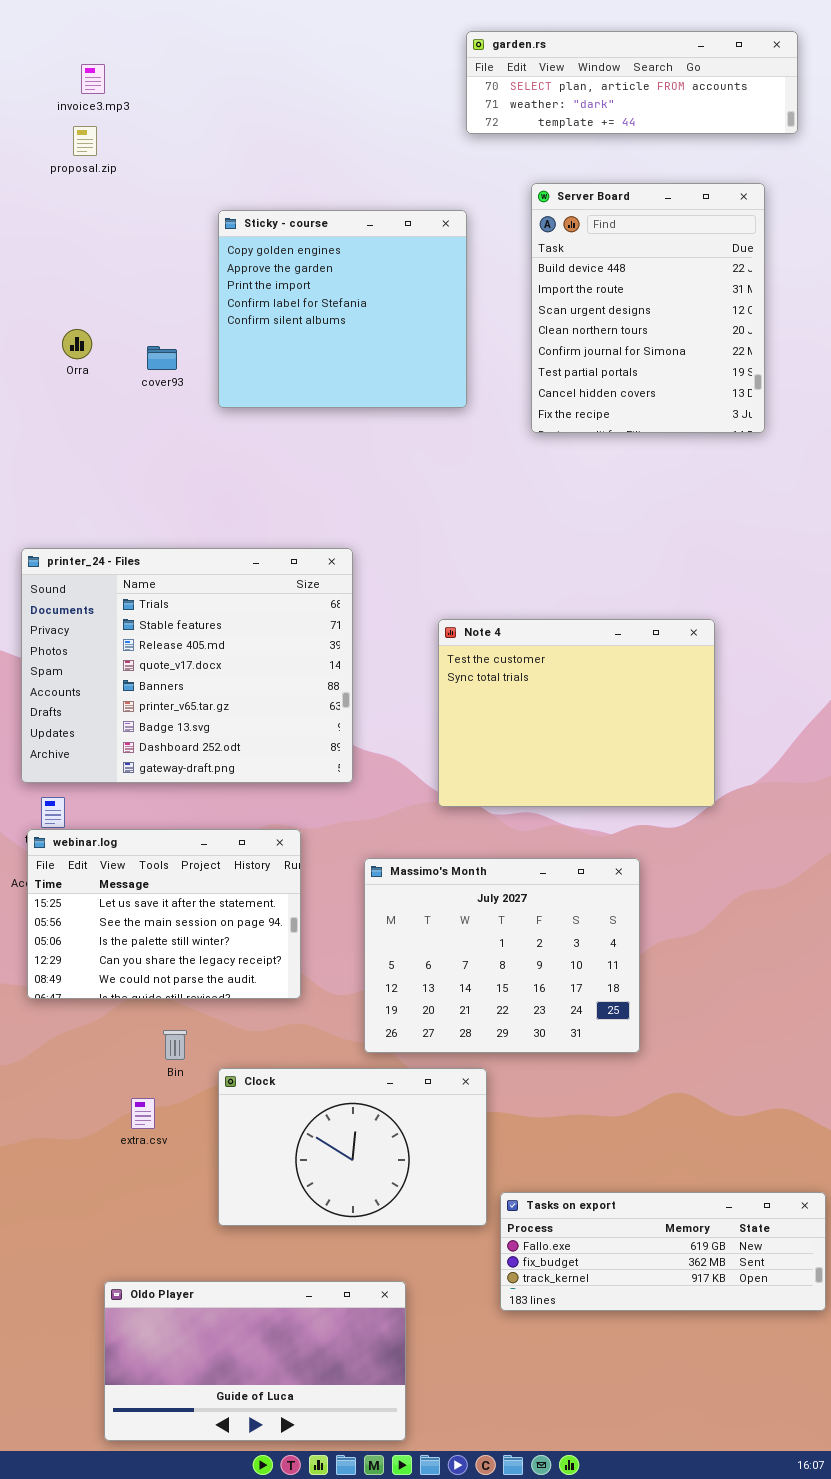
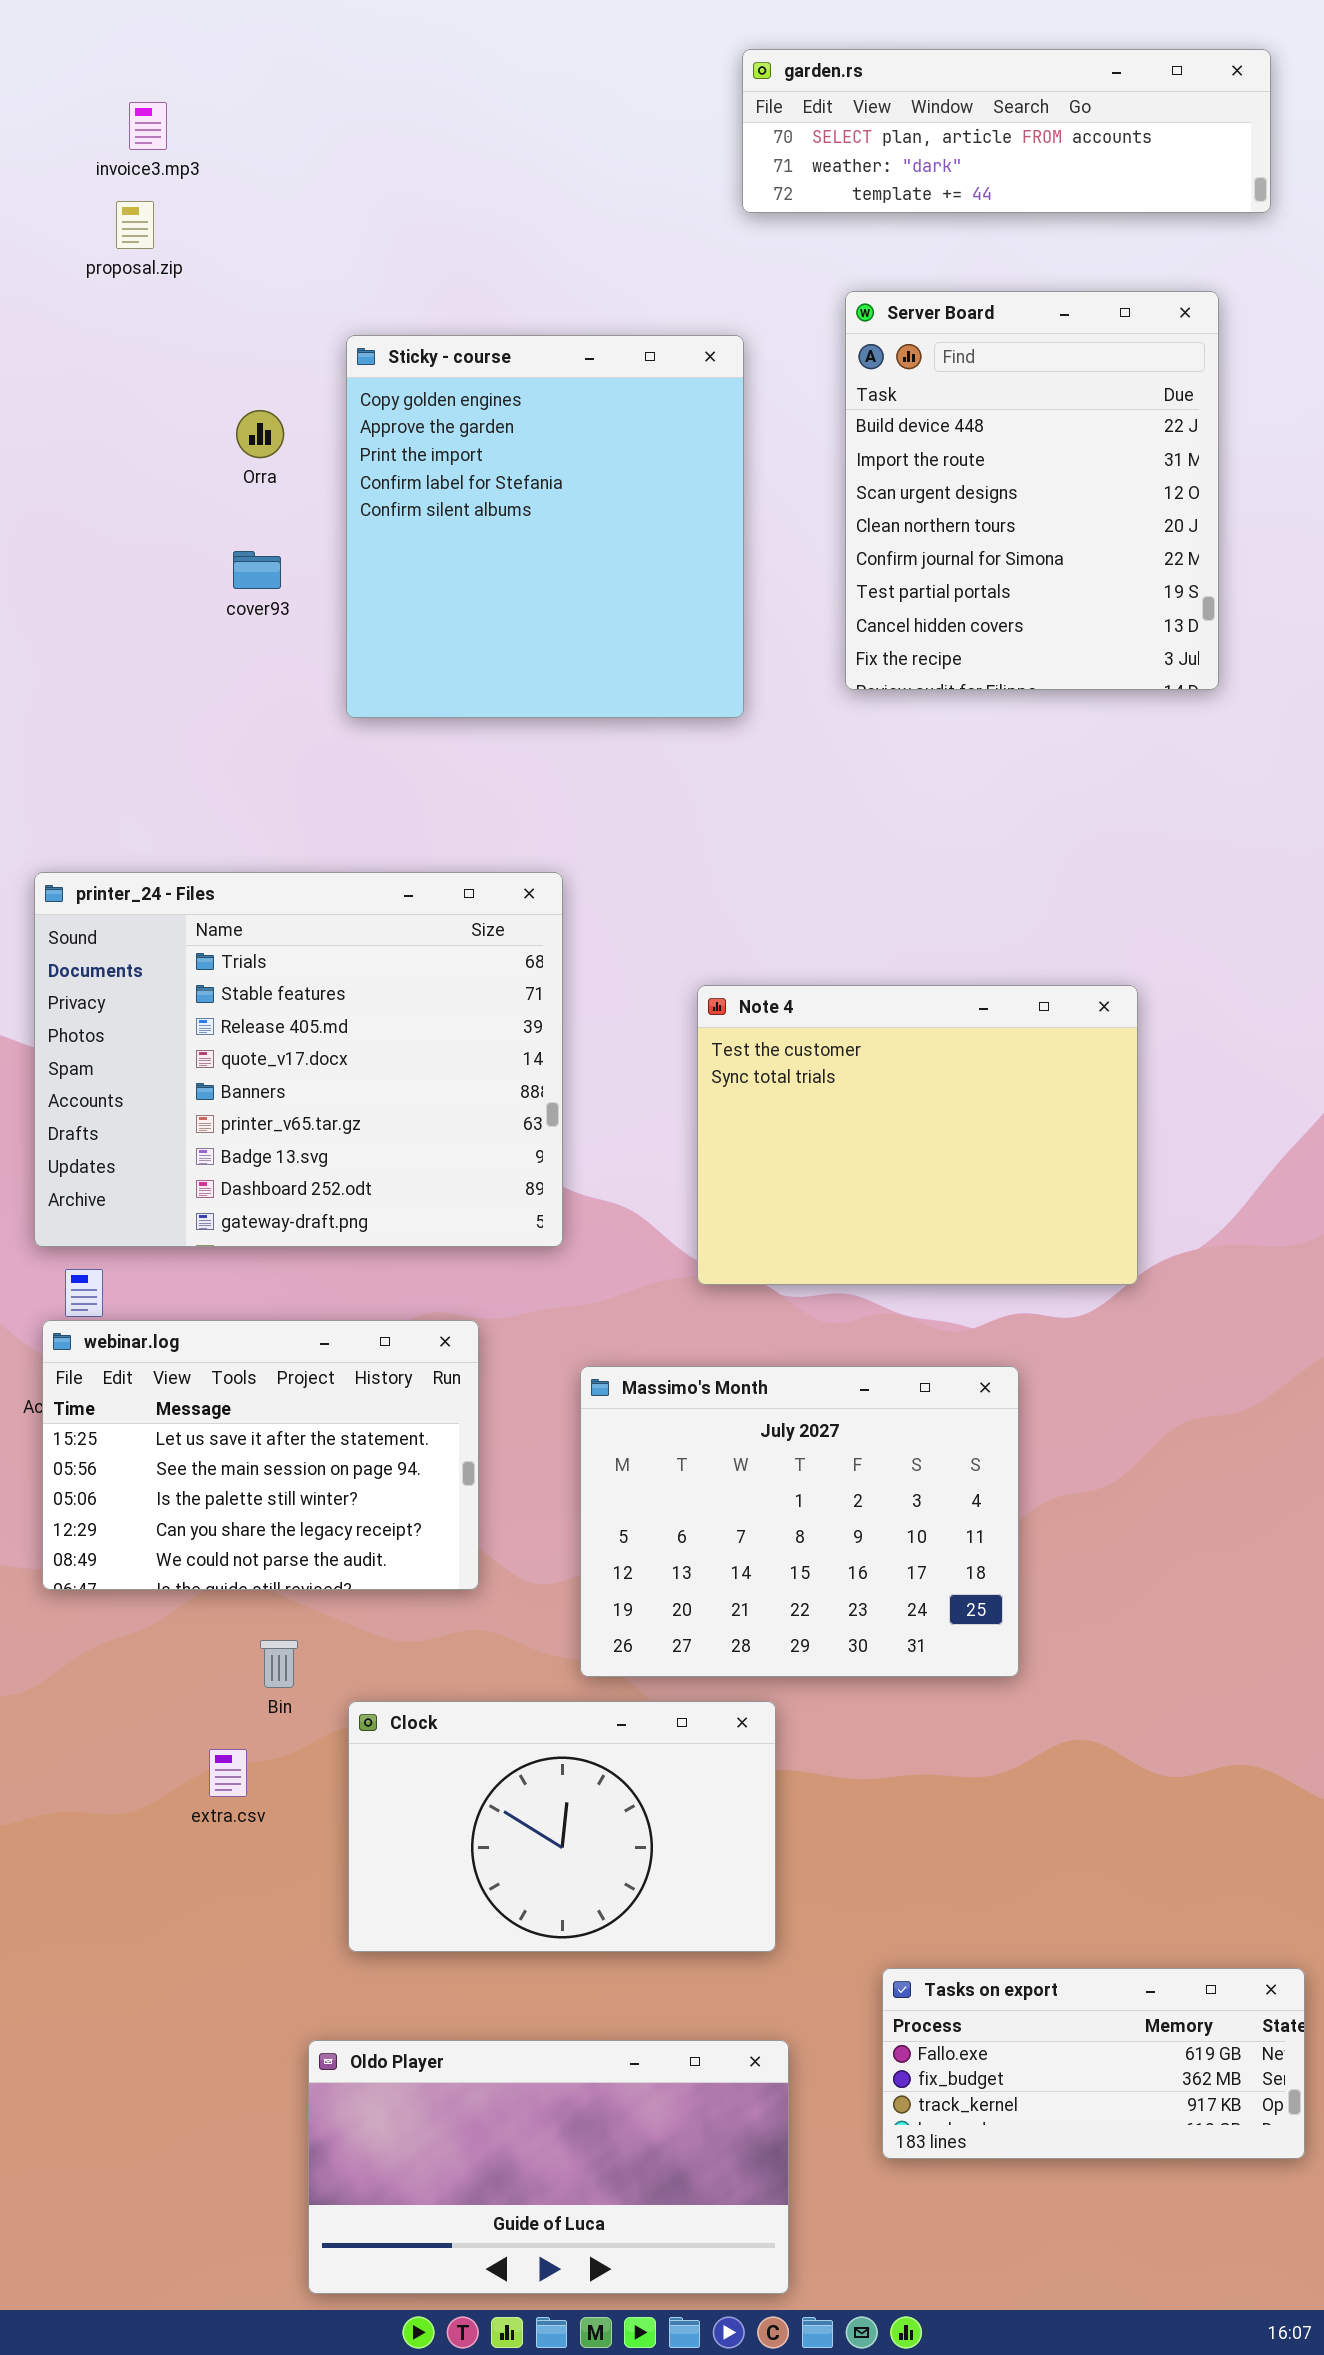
Sticky - course: [218,210,467,408] -> [346,335,744,718], resized
Orra: [62,329,92,359] -> [236,410,284,458], moved
Tasks on export: [500,1192,826,1311] -> [882,1968,1305,2159], moved, resized
Oldo Player: [104,1281,406,1441] -> [308,2040,789,2294], moved

